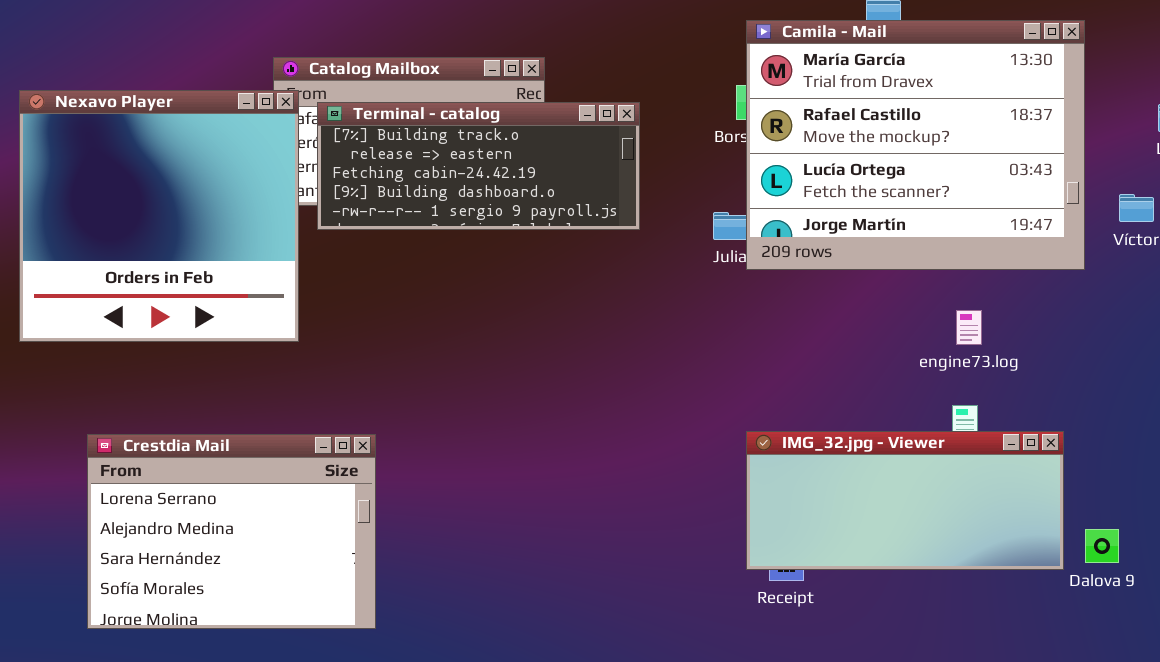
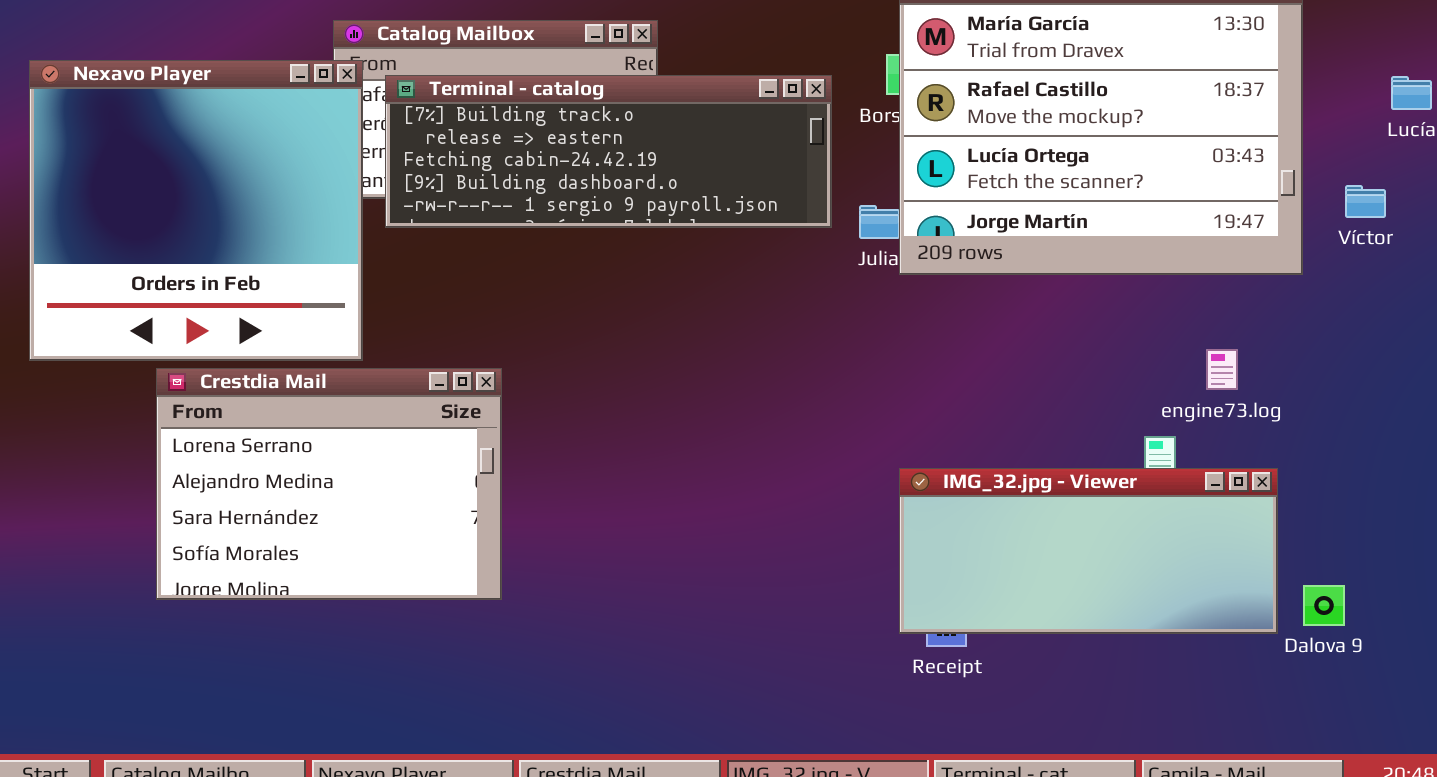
Terminal - catalog: [317,102,640,230] -> [385,75,832,228], resized
engine73.log: [956,310,982,345] -> [1206,349,1238,390], moved
Crestdia Mail: [87,434,376,629] -> [156,368,502,600], moved

